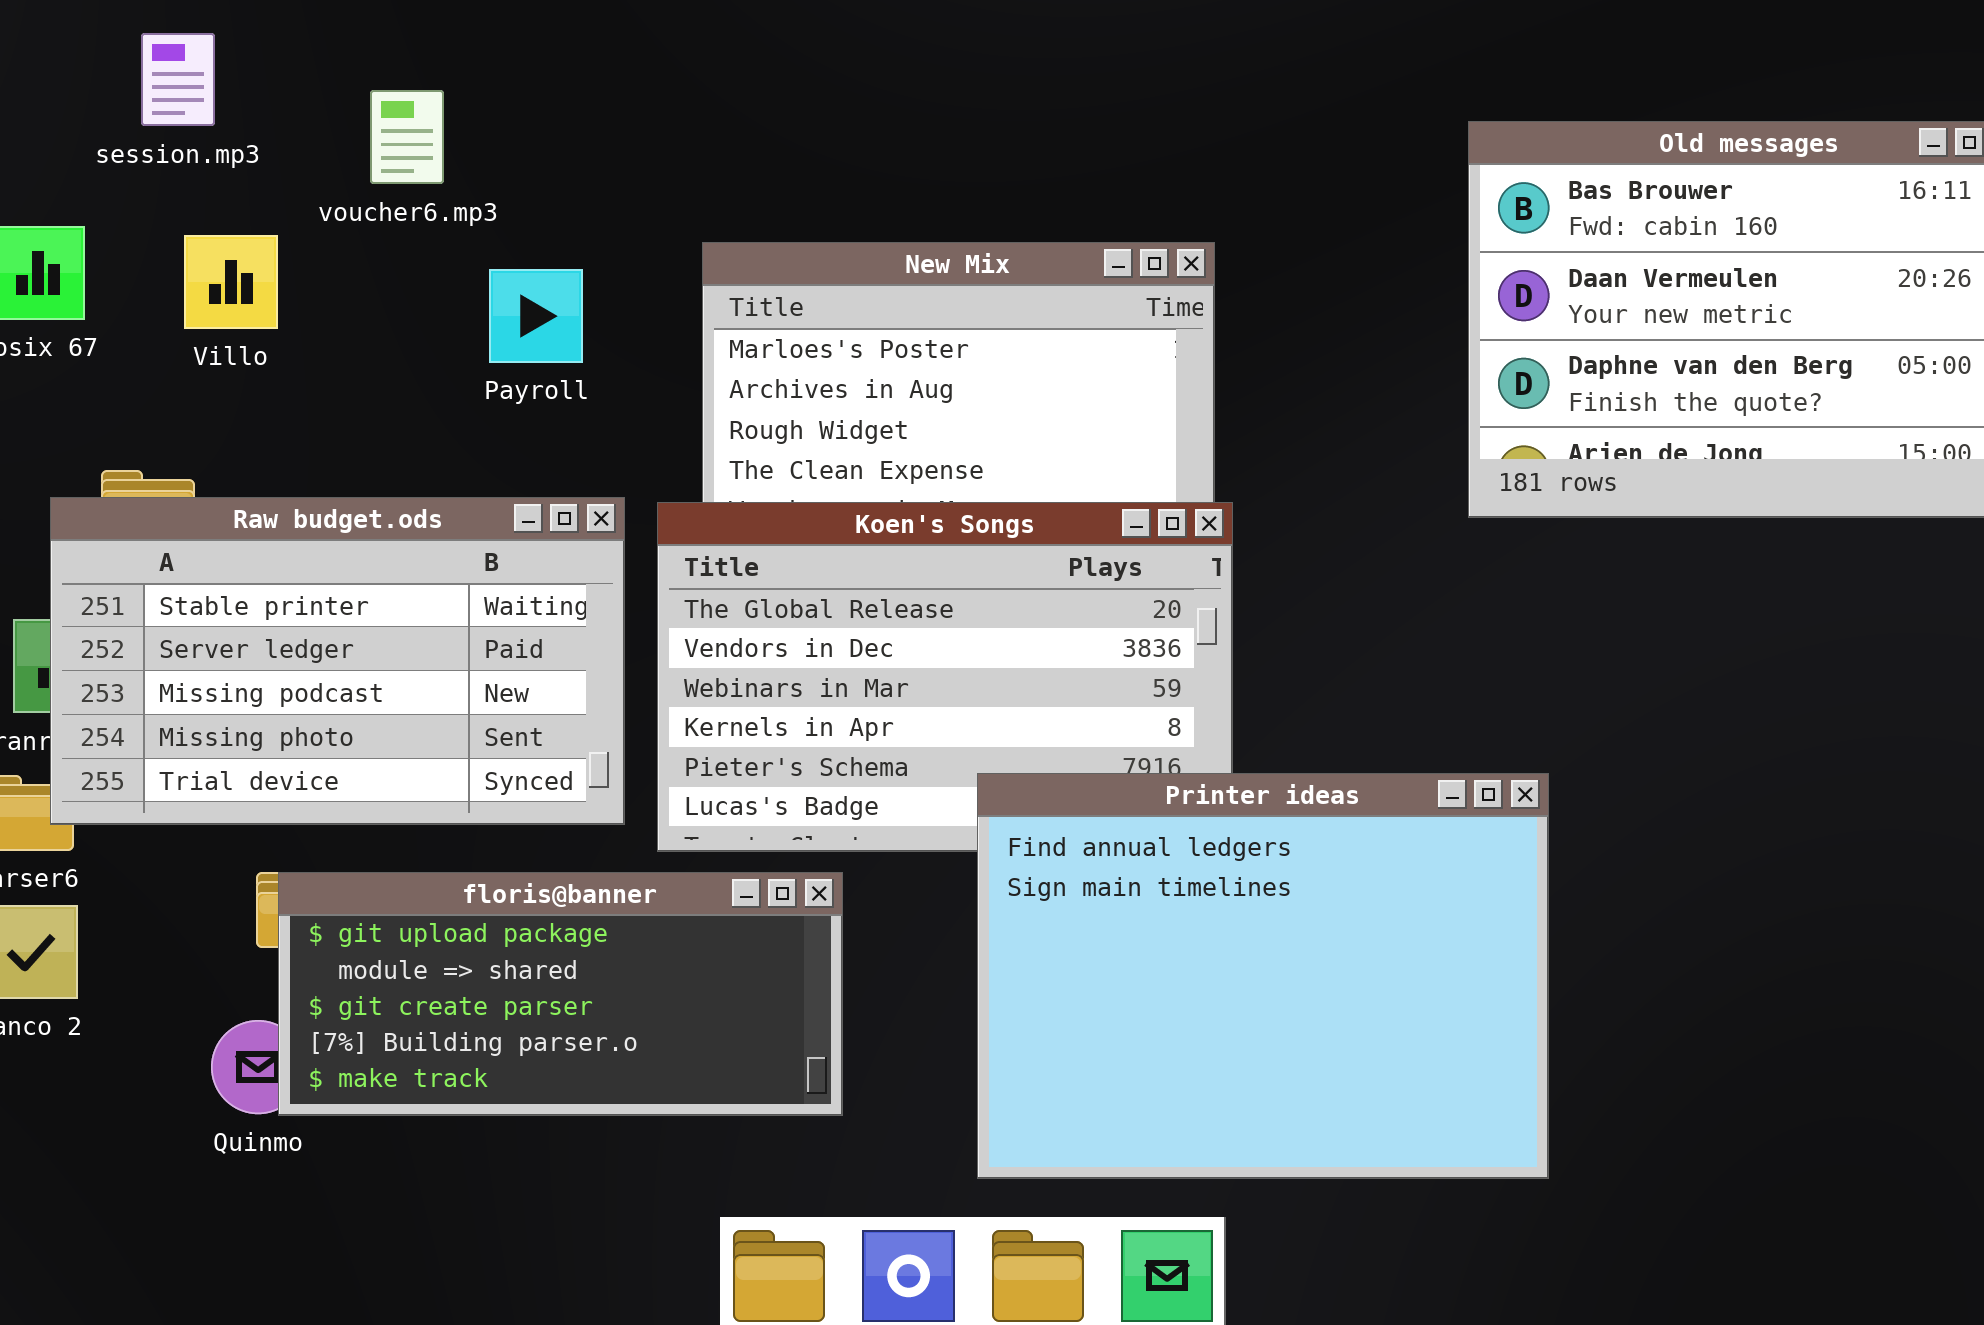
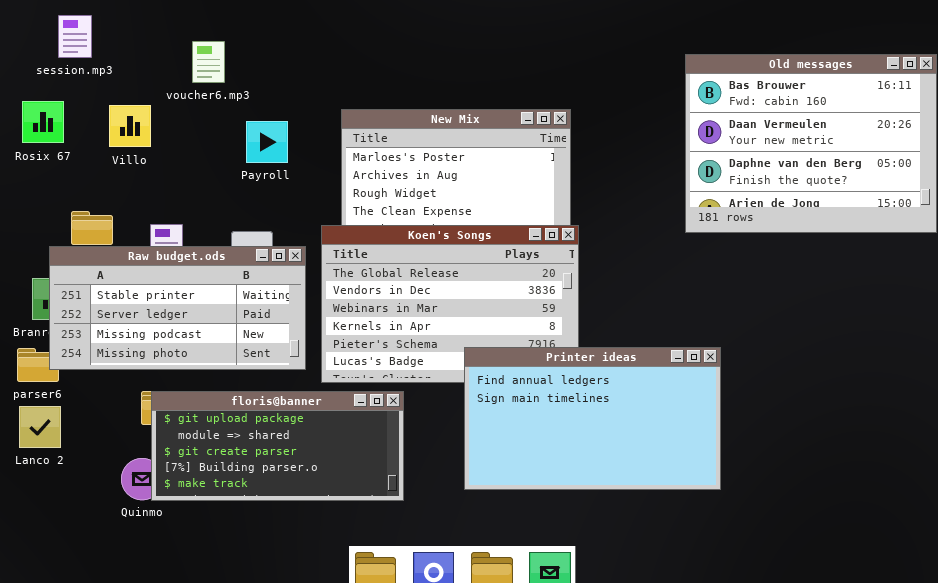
session.mp3: [141,33,215,126] -> [58,15,92,58], moved
Raw budget.ods: [50,497,625,825] -> [49,246,306,370], resized
Printer ideas: [977,773,1549,1179] -> [464,347,721,490], resized

